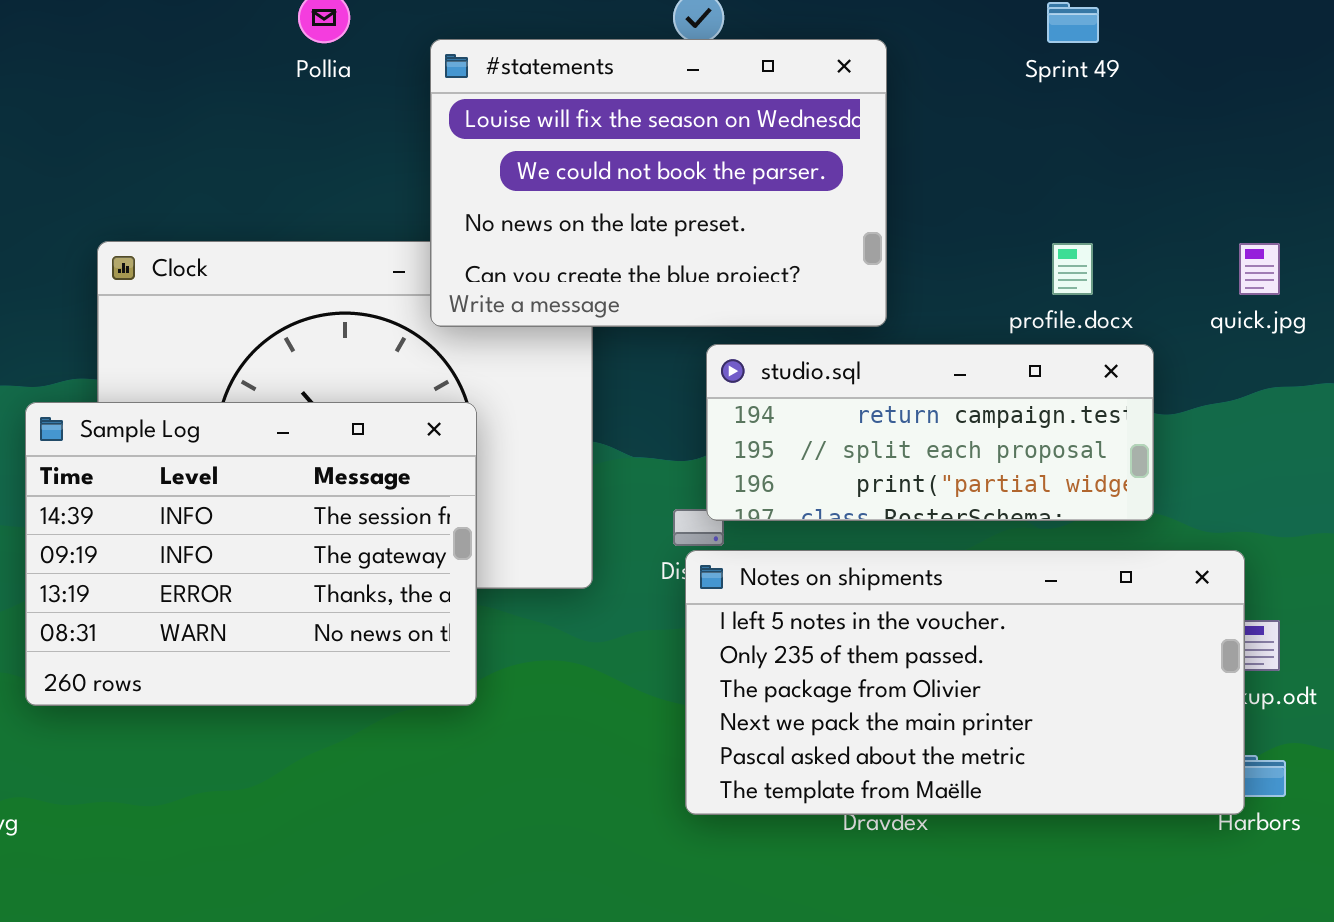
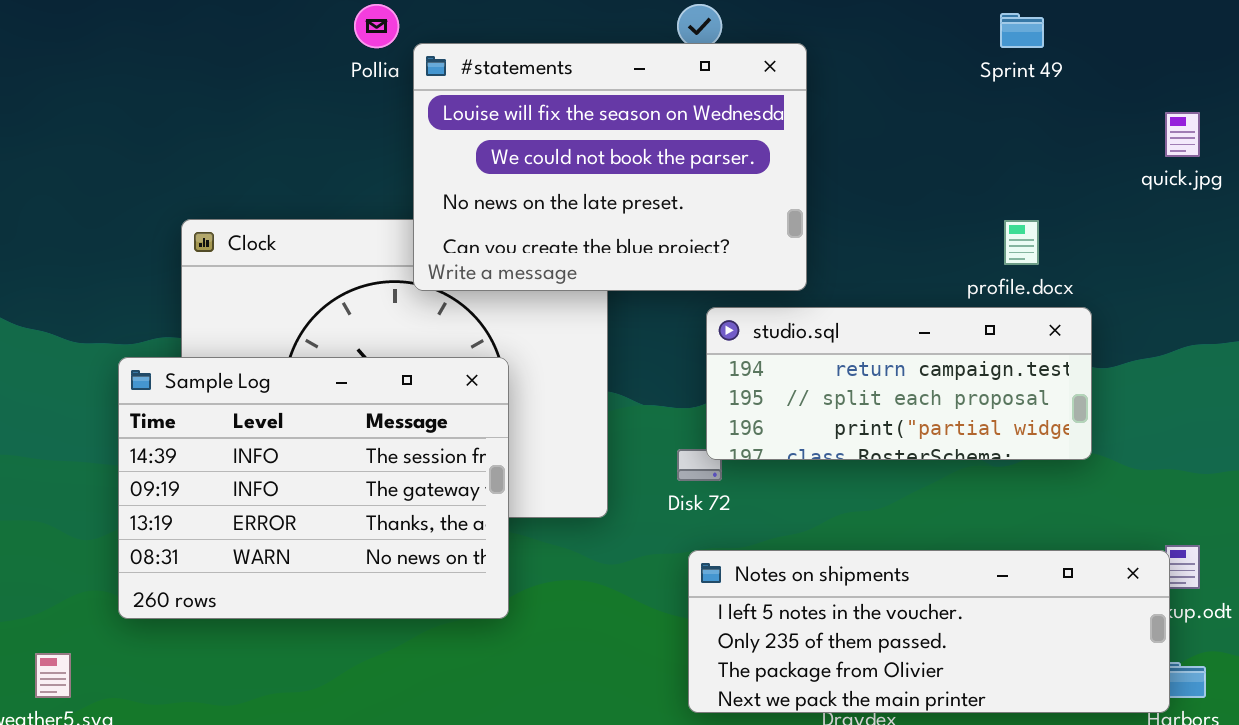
#statements: [430,39,887,327] -> [413,43,807,291], moved
quick.jpg: [1239,243,1280,295] -> [1165,112,1200,157], moved
Notes on shipments: [685,550,1245,815] -> [688,550,1170,713], resized

